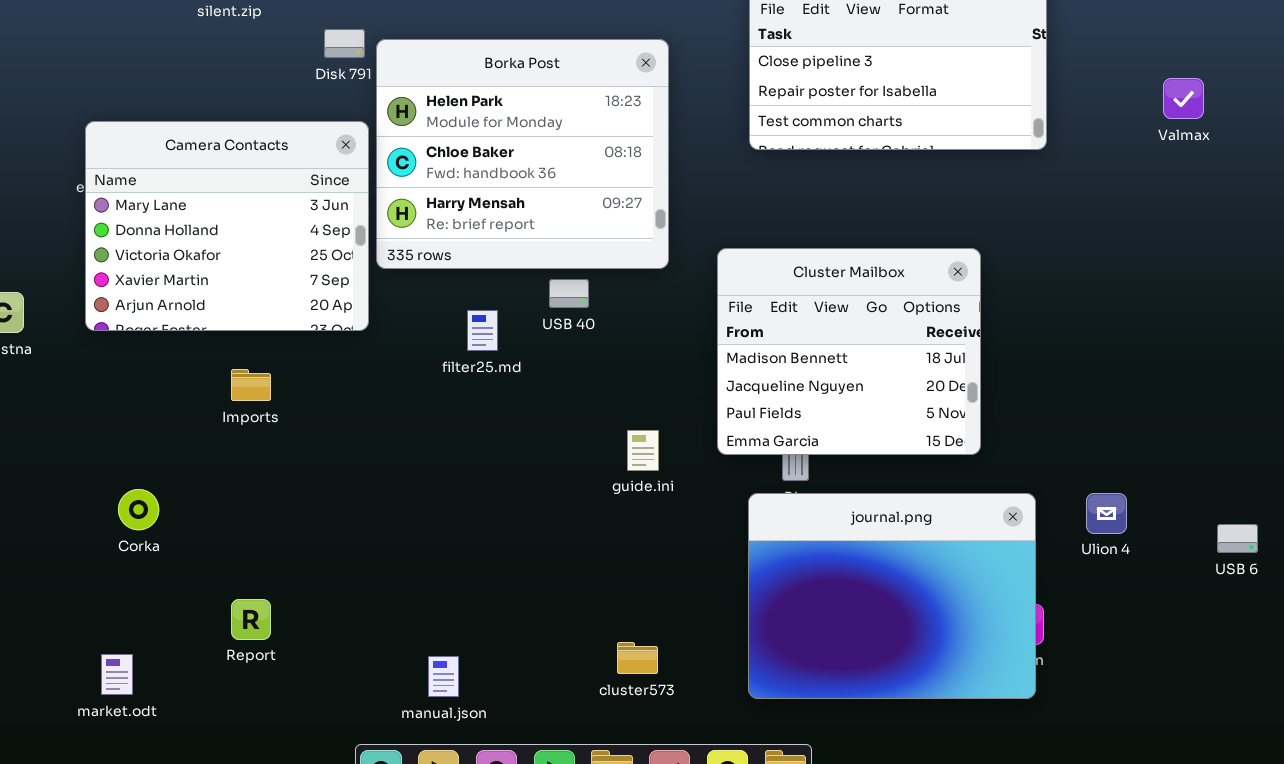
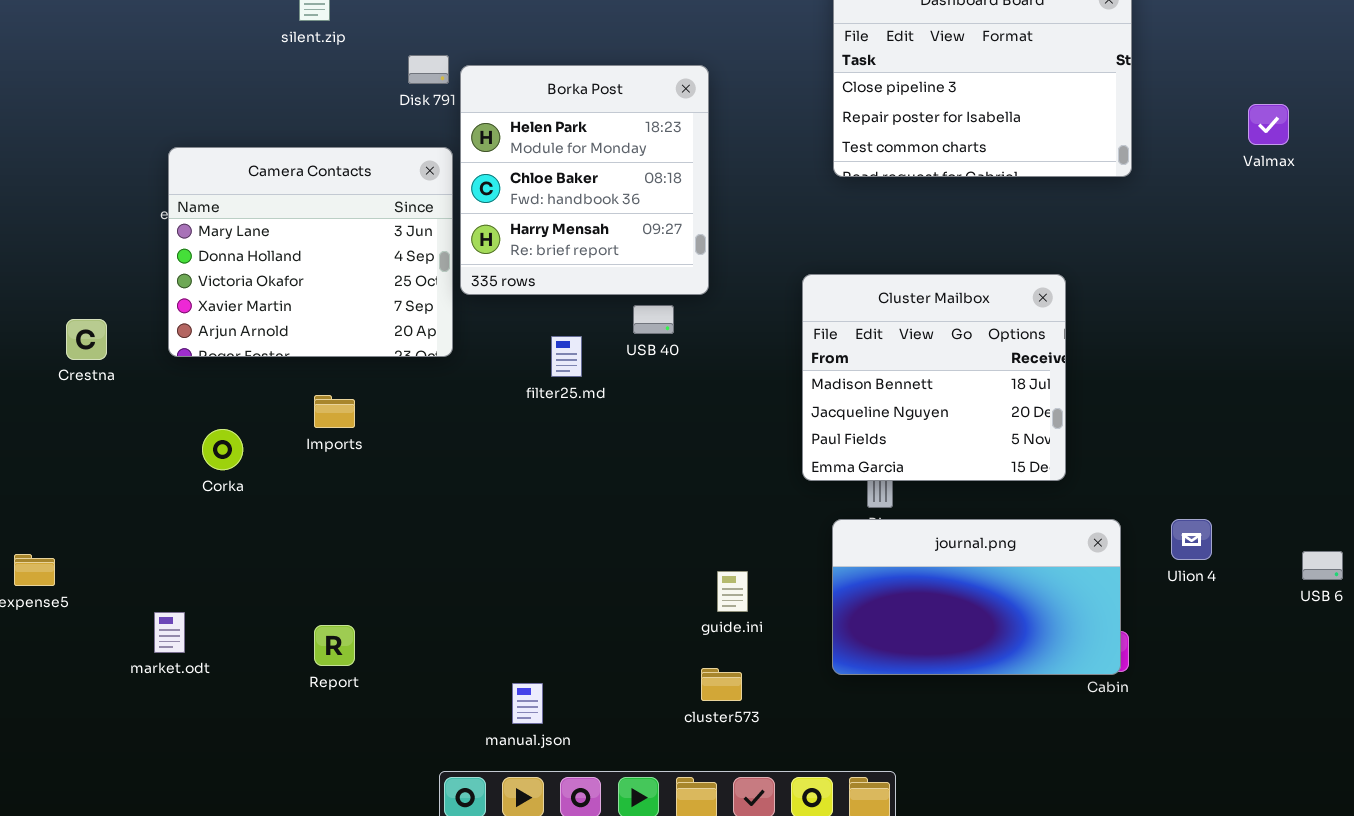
Borka Post: [376,39,669,269] -> [460,65,709,295], resized
guide.ini: [627,430,659,471] -> [717,571,748,612], moved
Corka: [118,489,159,530] -> [202,429,243,470], moved
journal.png: [748,493,1036,699] -> [832,519,1121,675], resized
market.odt: [101,654,133,695] -> [154,612,185,653], moved

